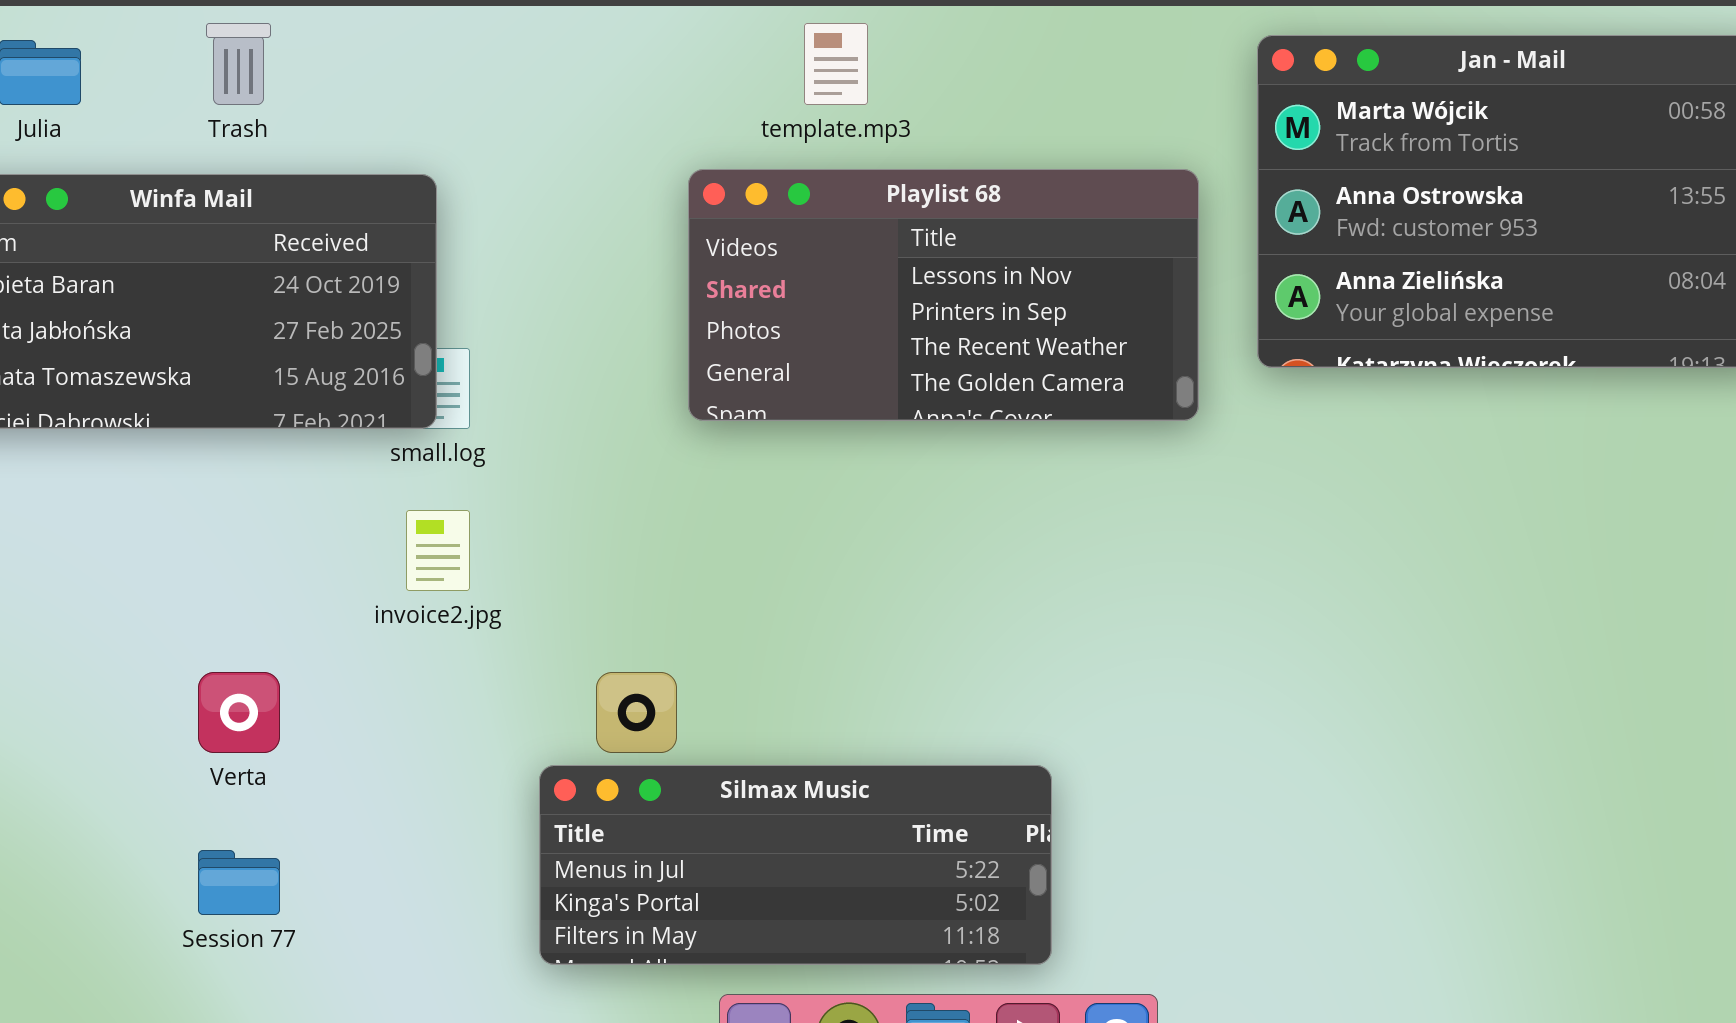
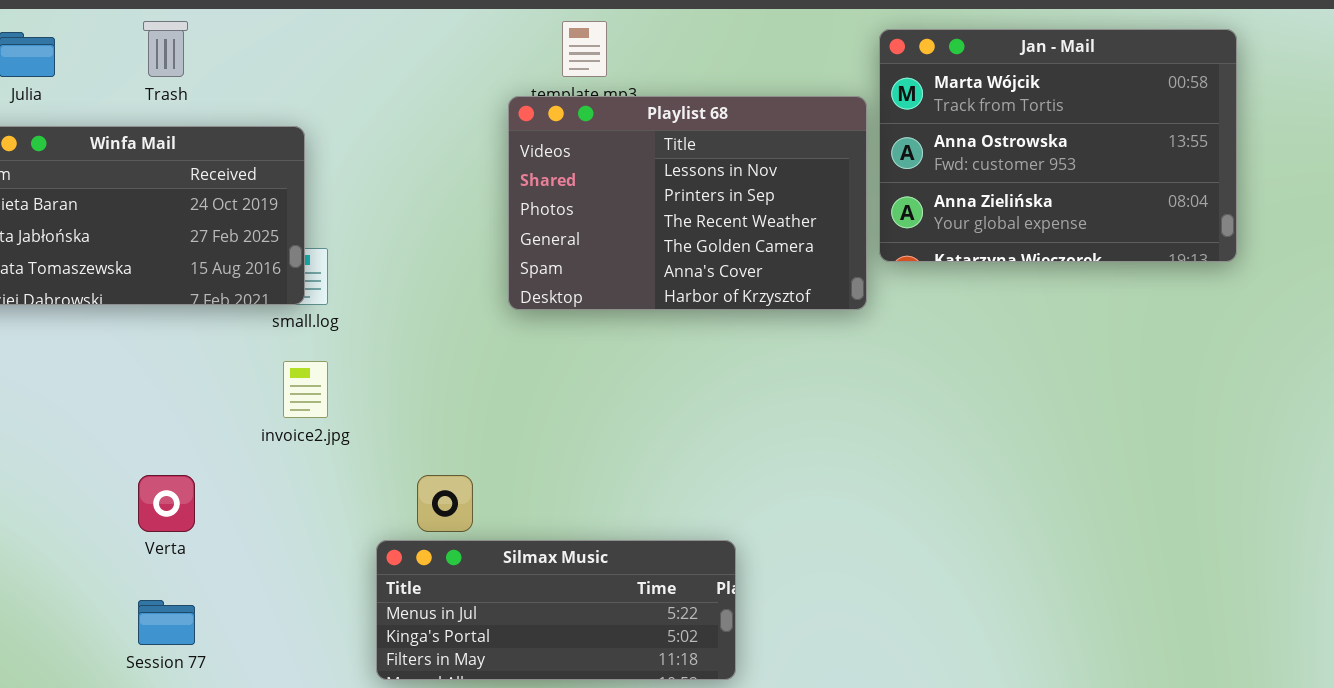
Playlist 68: [688,169,1199,421] -> [508,96,867,310], moved, resized

